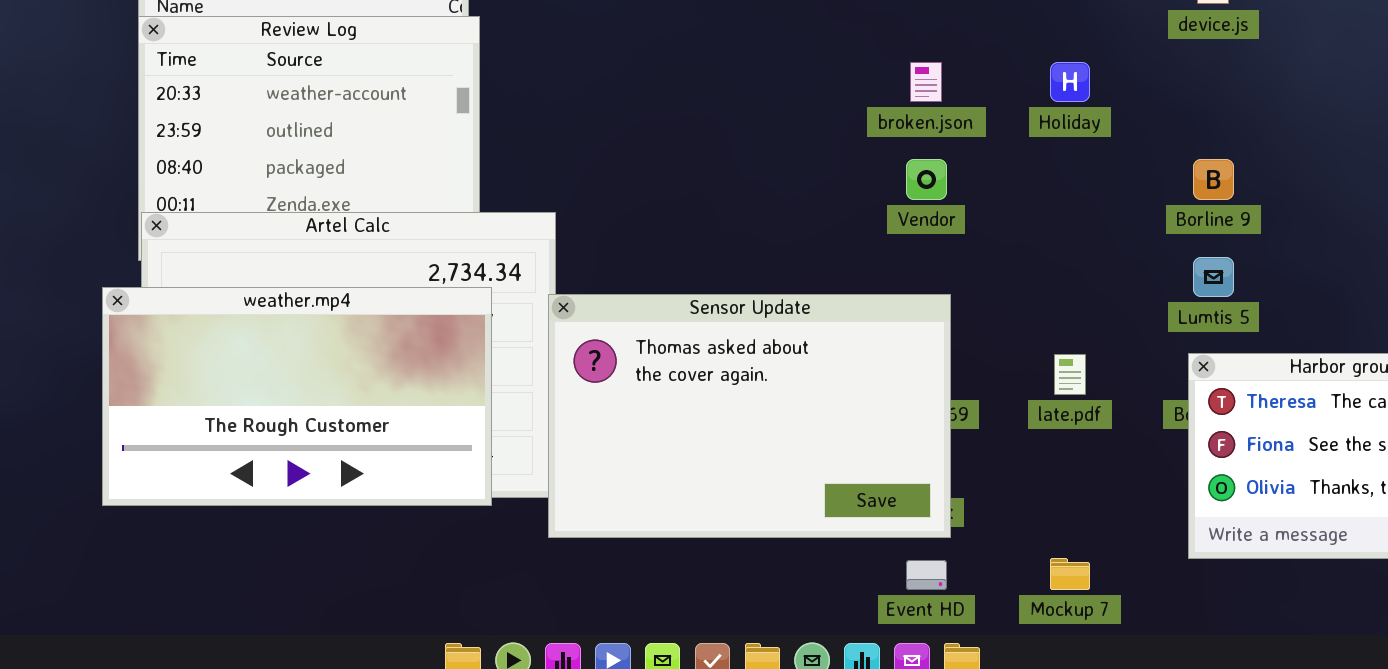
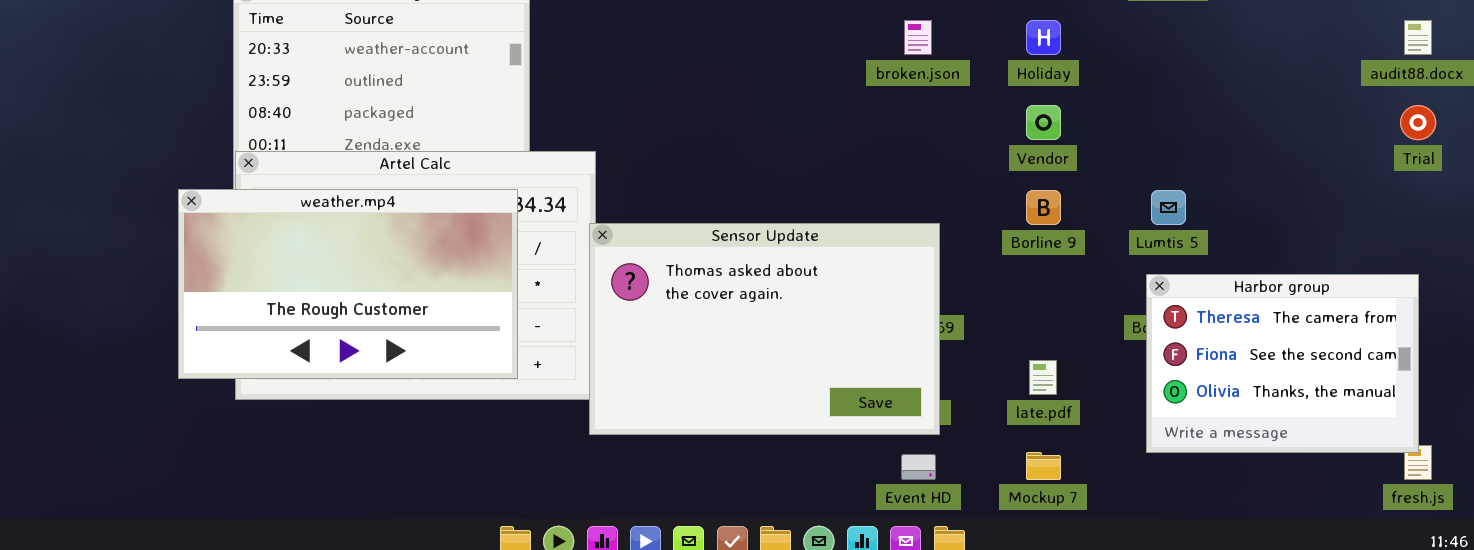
Vendor: [906,159,947,200] -> [1026,105,1061,140], moved
Borline 9: [1193,159,1234,200] -> [1026,190,1061,225], moved
weather.mp4: [102,287,492,506] -> [178,189,518,379], moved
late.pdf: [1054,354,1086,395] -> [1029,360,1057,395], moved

